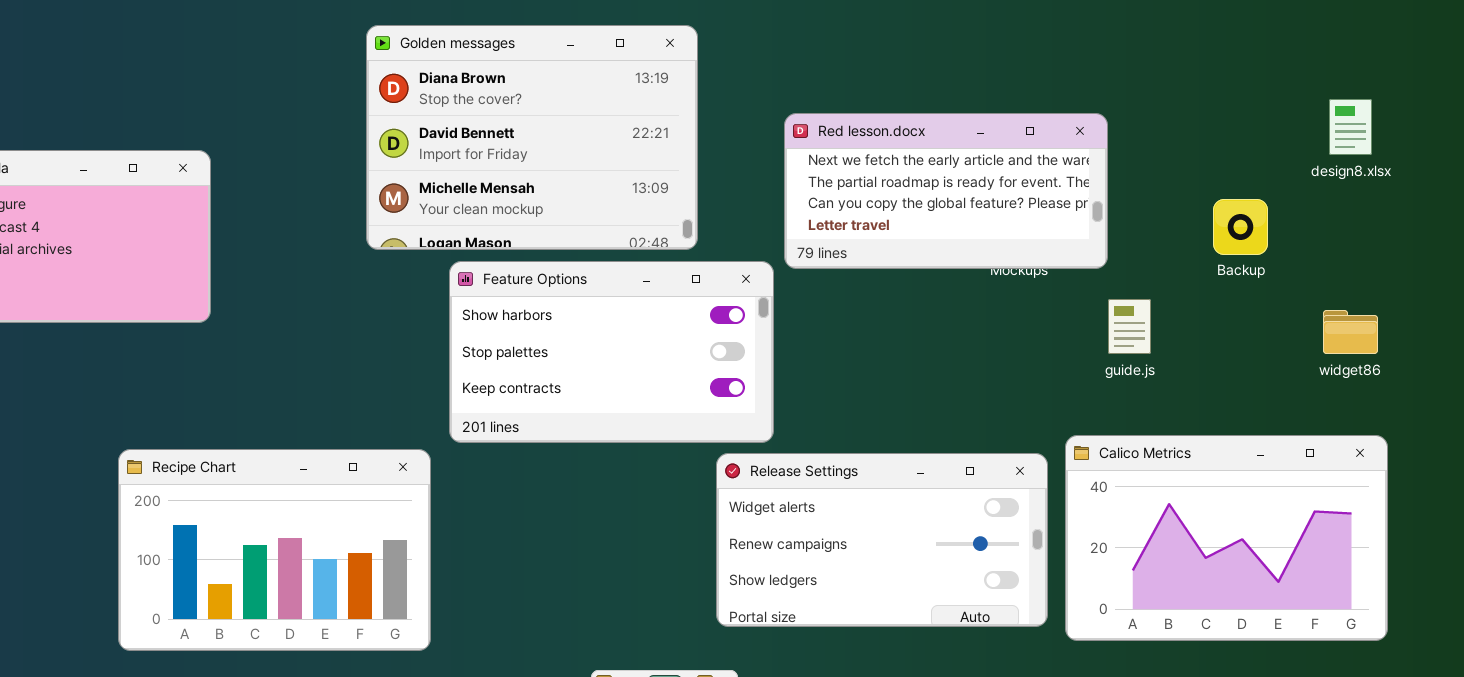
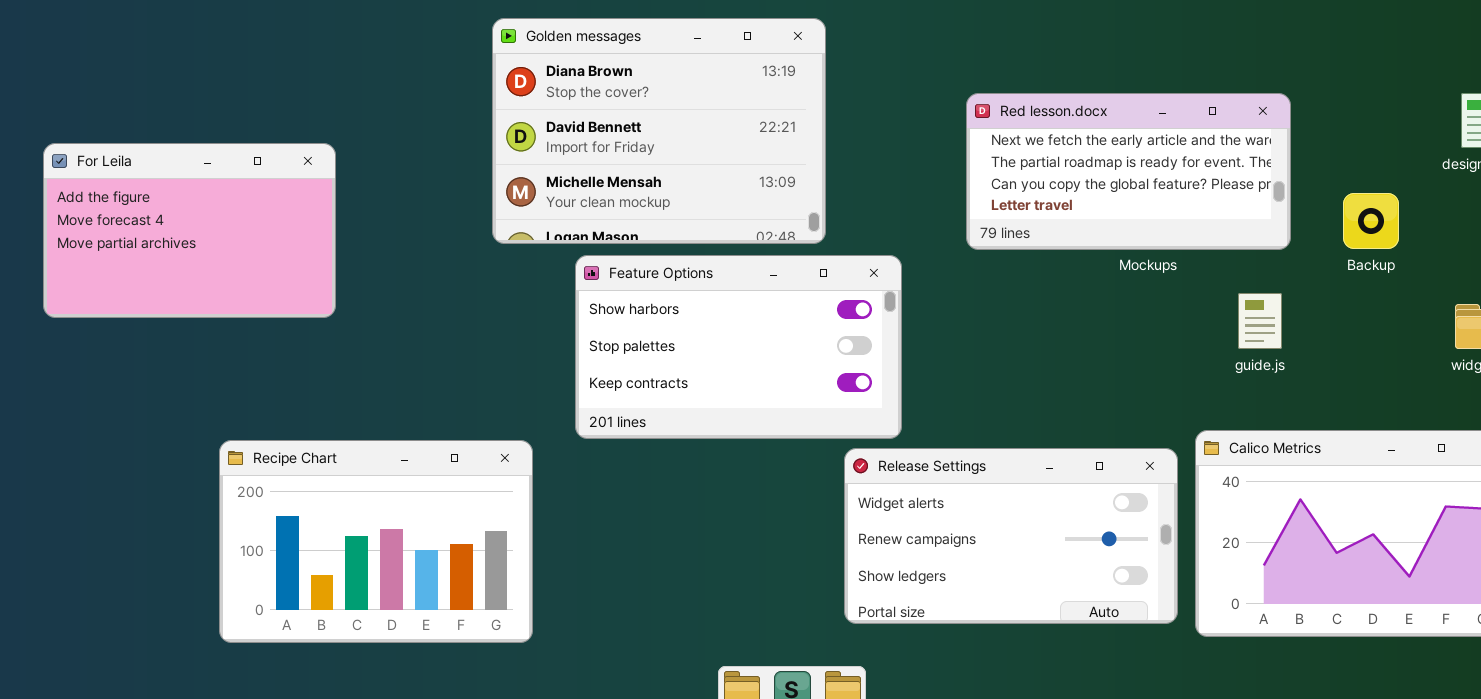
Red lesson.docx: [784,113,1108,269] -> [966,93,1291,250], moved
Recipe Chart: [118,449,431,651] -> [219,440,533,643], moved

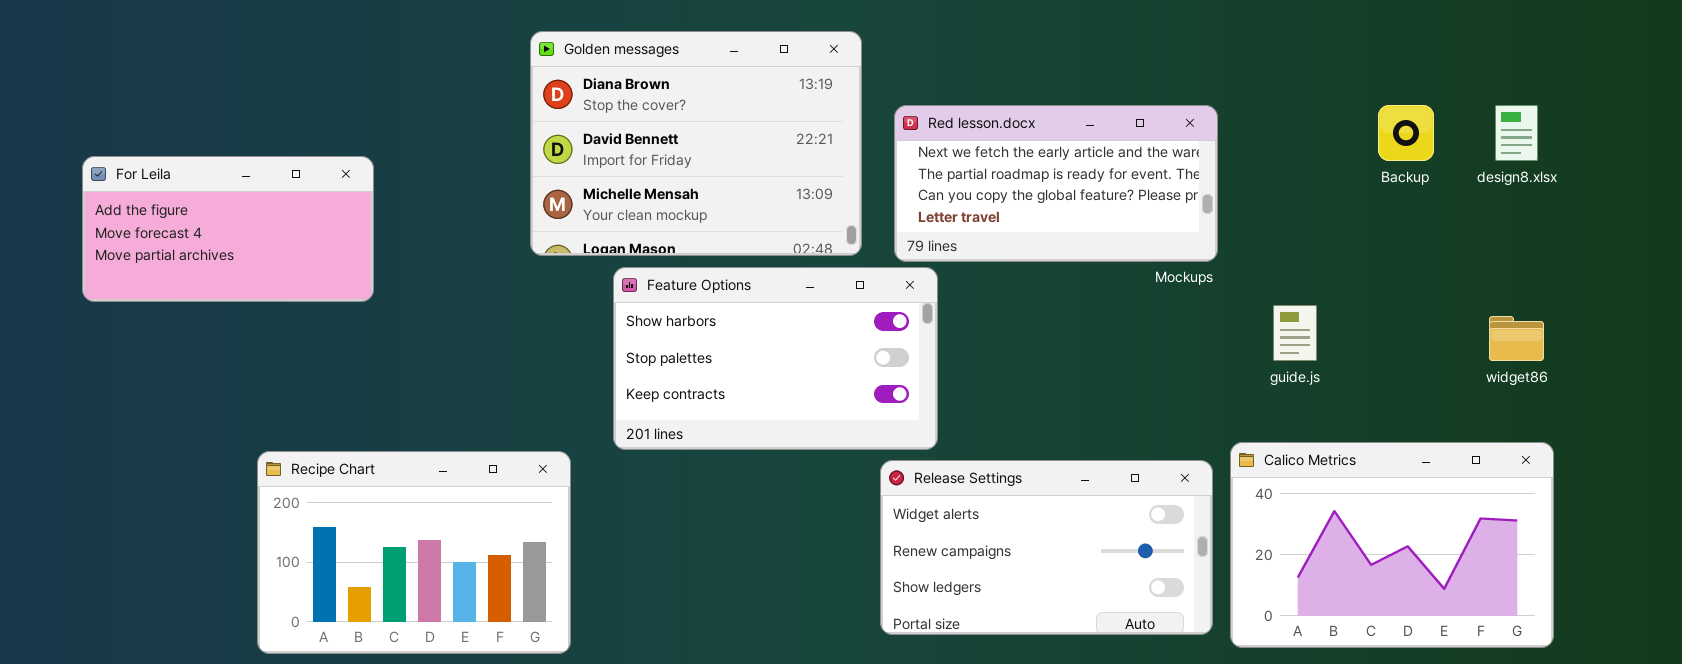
Red lesson.docx: [966,93,1291,250] -> [894,105,1218,262], moved
For Leila: [43,143,336,318] -> [82,156,374,302], resized
Backup: [1343,193,1399,249] -> [1378,105,1434,161], moved

